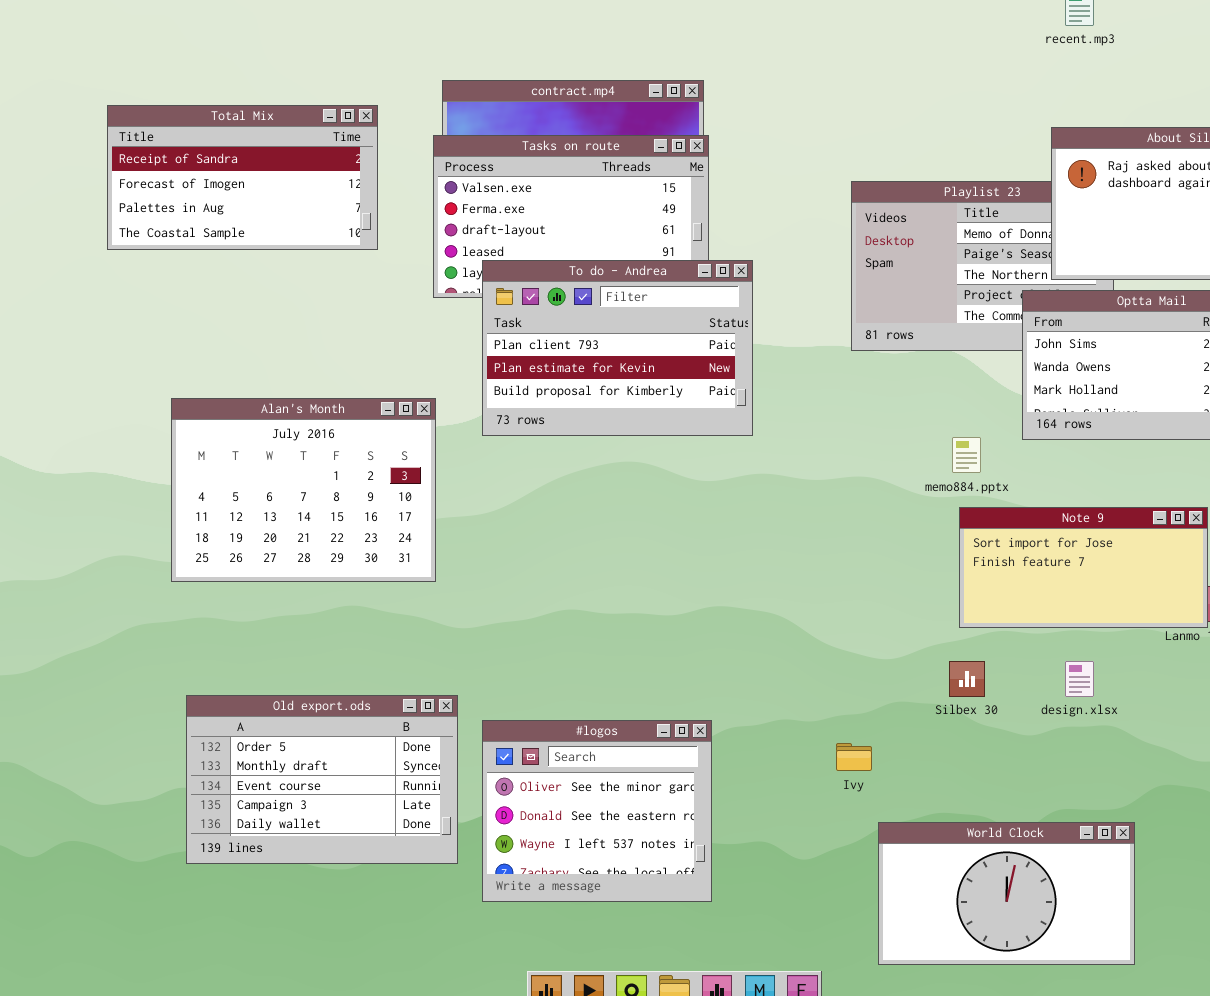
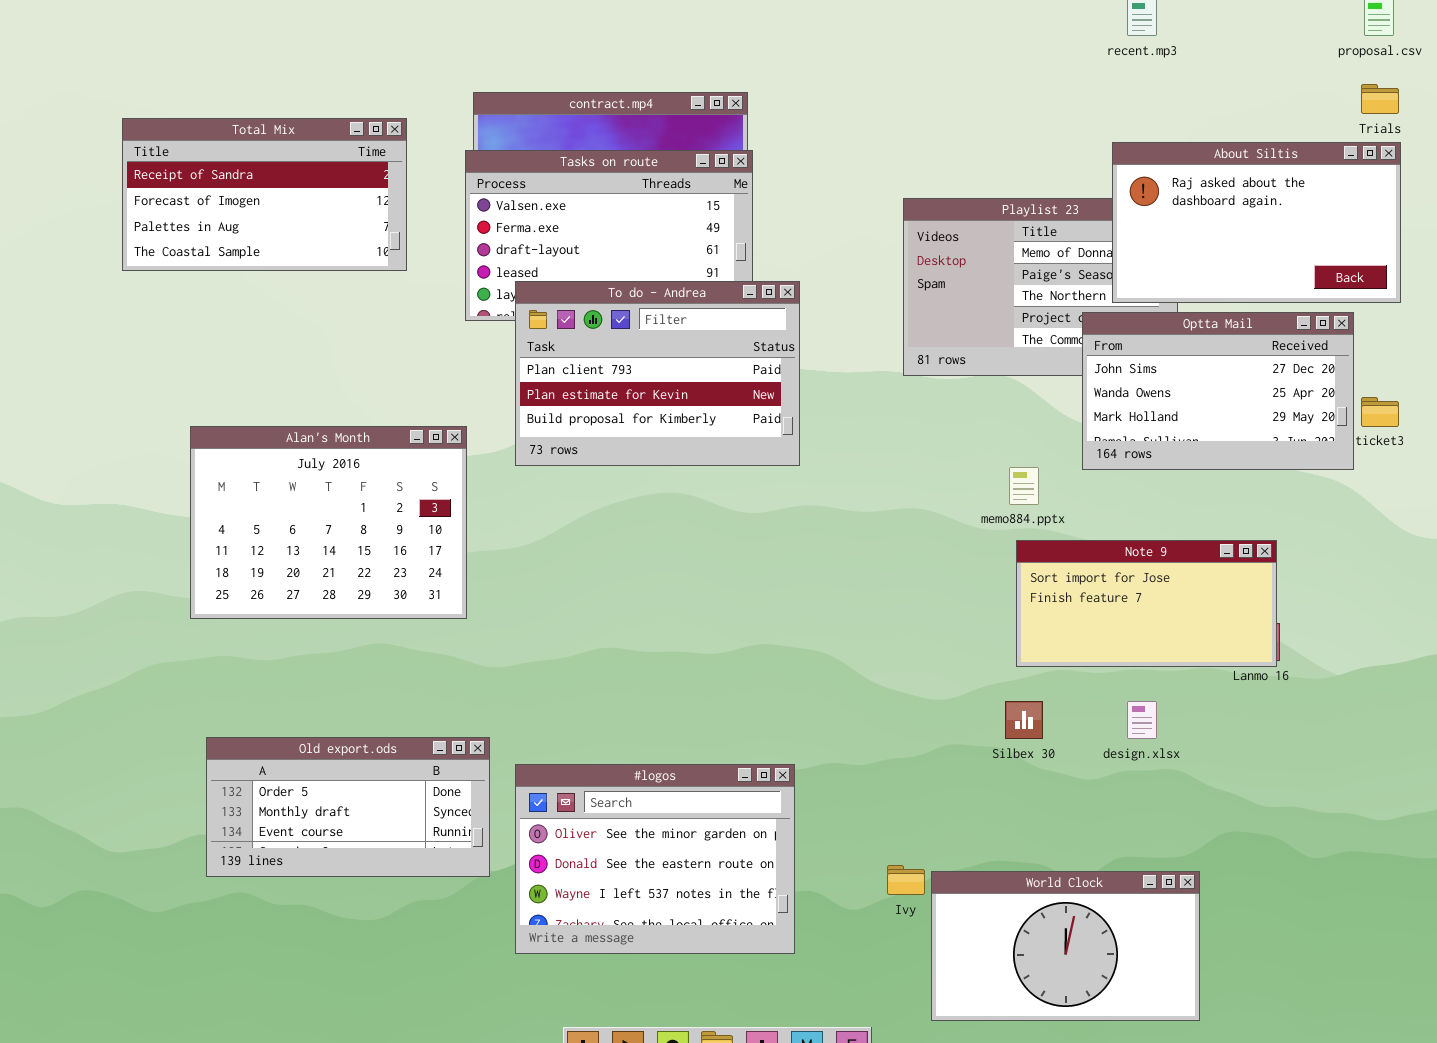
Old export.ods: [186,695,458,864] -> [206,737,490,877], resized
#logos: [482,720,712,902] -> [515,764,795,954], resized
Ivy: [836,743,872,771] -> [887,865,925,895], moved

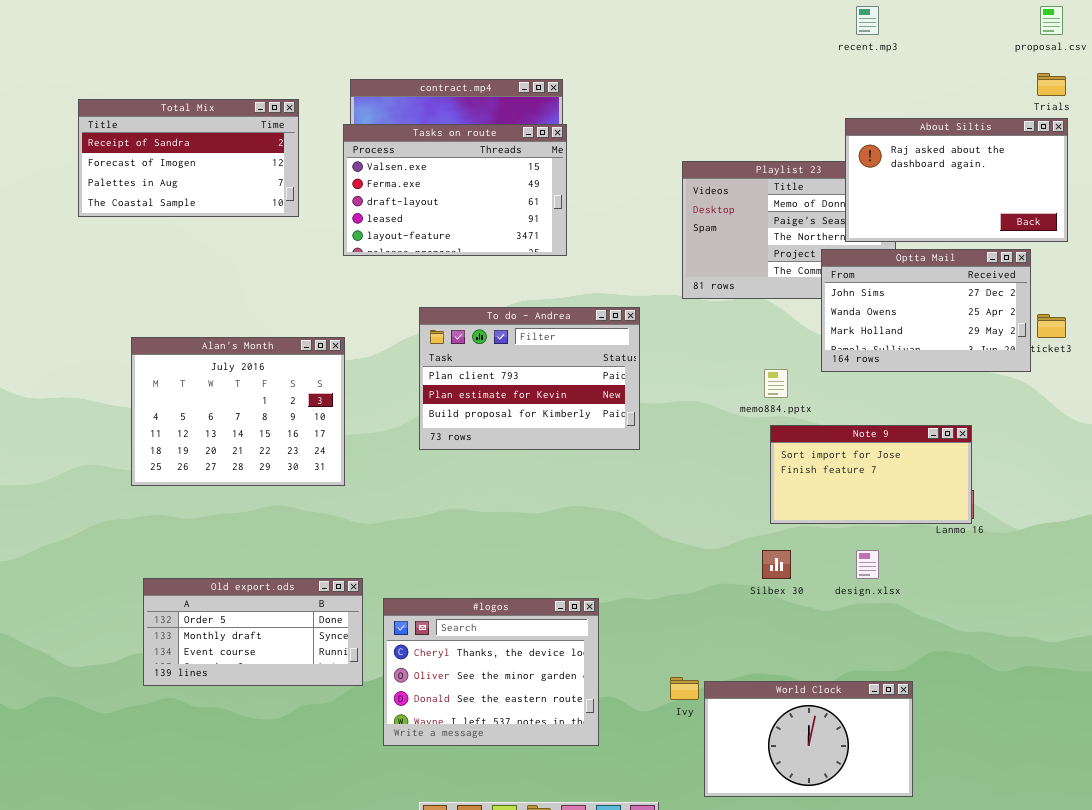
To do - Andrea: [515,281,800,466] -> [419,307,640,450], moved
#logos: [515,764,795,954] -> [383,598,599,746], scrolled up 1 row

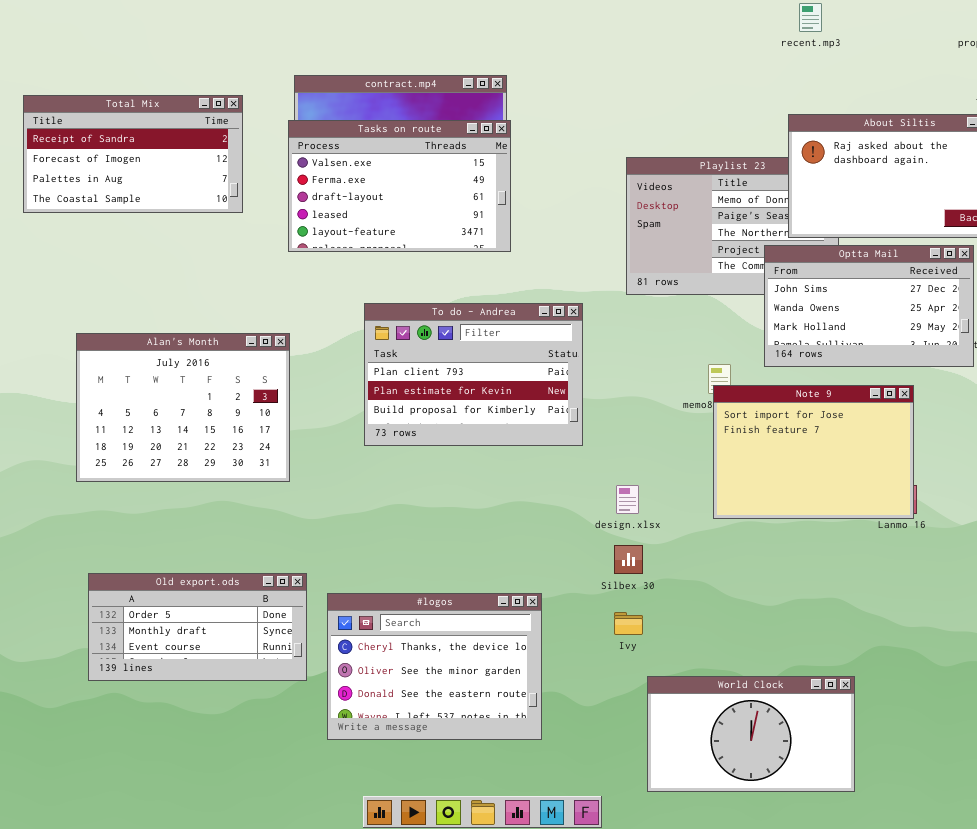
Note 9: [770,425,972,524] -> [713,385,914,519], resized
Silbex 30: [762,550,791,579] -> [614,545,643,574], moved
design.xlsx: [856,550,879,579] -> [616,485,639,514], moved
Ivy: [670,677,699,700] -> [614,612,643,635], moved

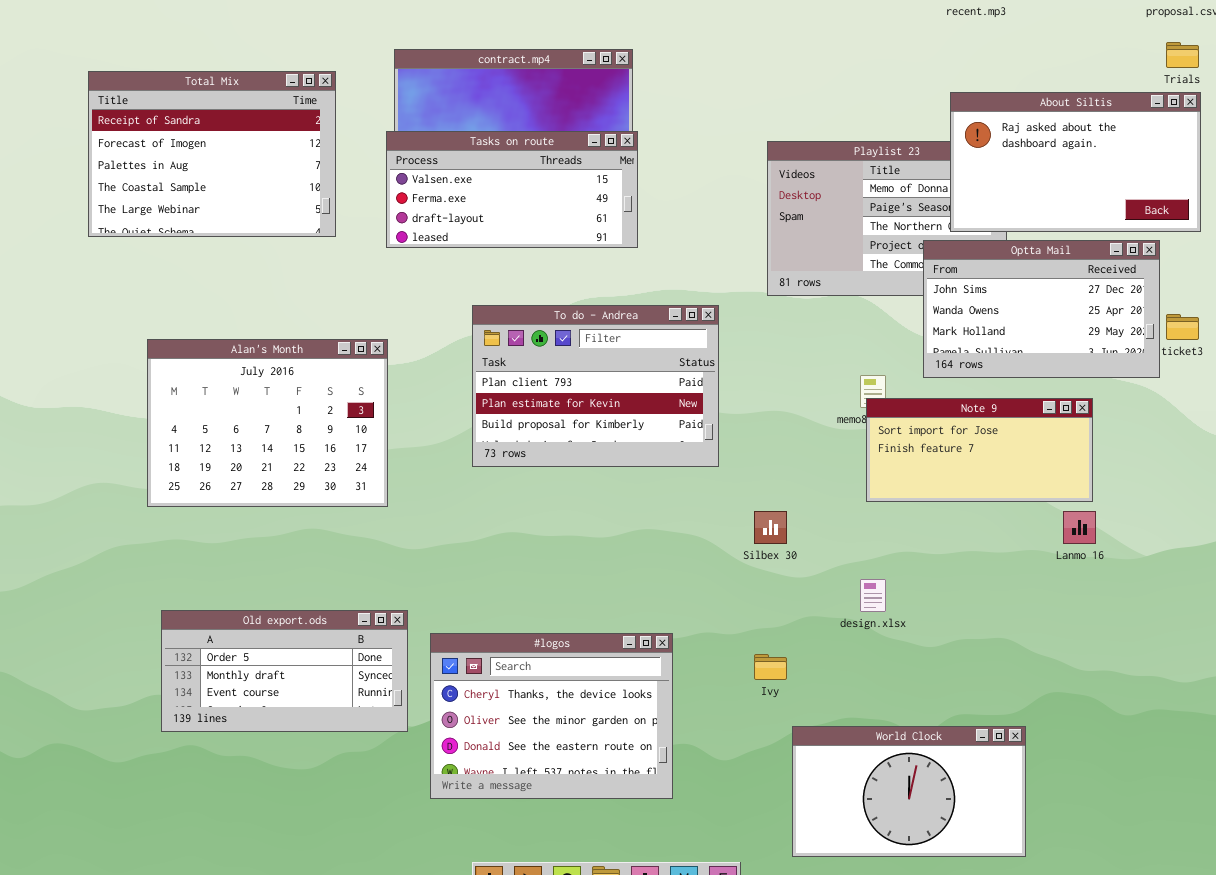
Total Mix: [23,95,243,213] -> [88,71,336,237], resized
Tasks on route: [288,120,511,252] -> [386,131,638,248], resized
Note 9: [713,385,914,519] -> [866,398,1093,502], resized
design.xlsx: [616,485,639,514] -> [860,579,886,612], moved
Silbex 30: [614,545,643,574] -> [754,511,787,544], moved

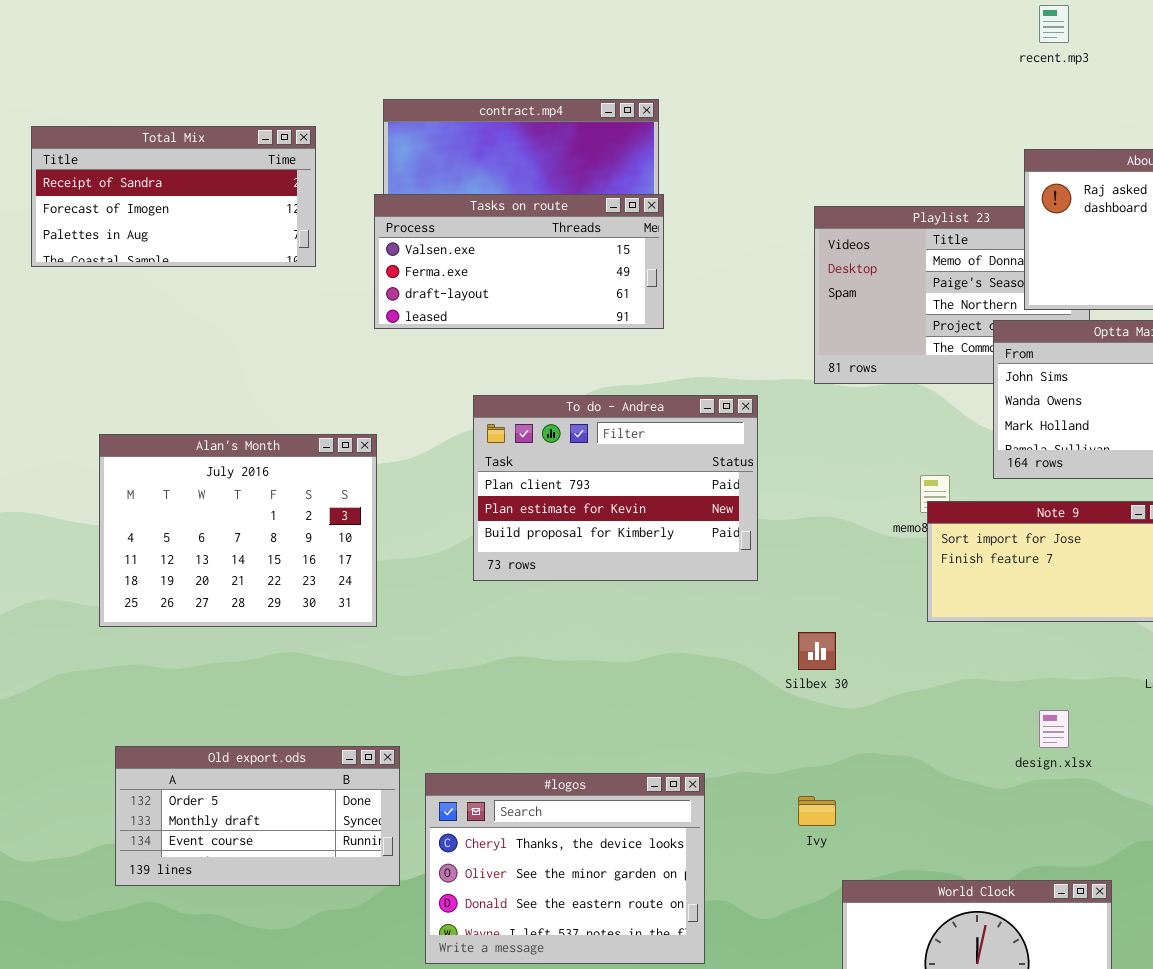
Total Mix: [88,71,336,237] -> [31,126,316,267], resized
design.xlsx: [860,579,886,612] -> [1039,710,1069,748], moved

